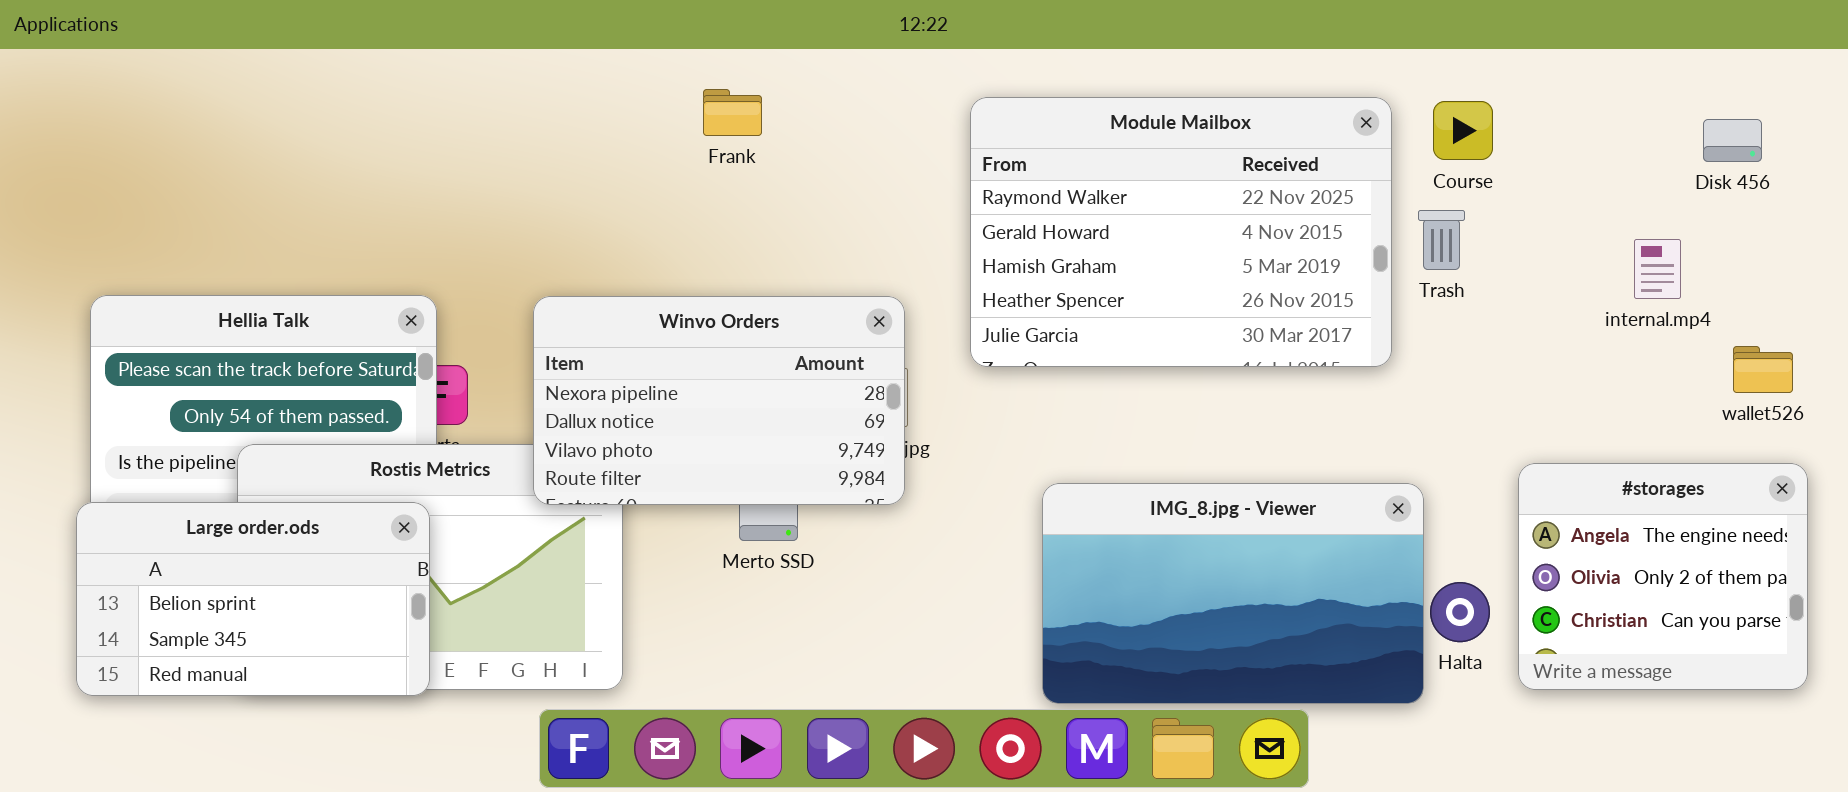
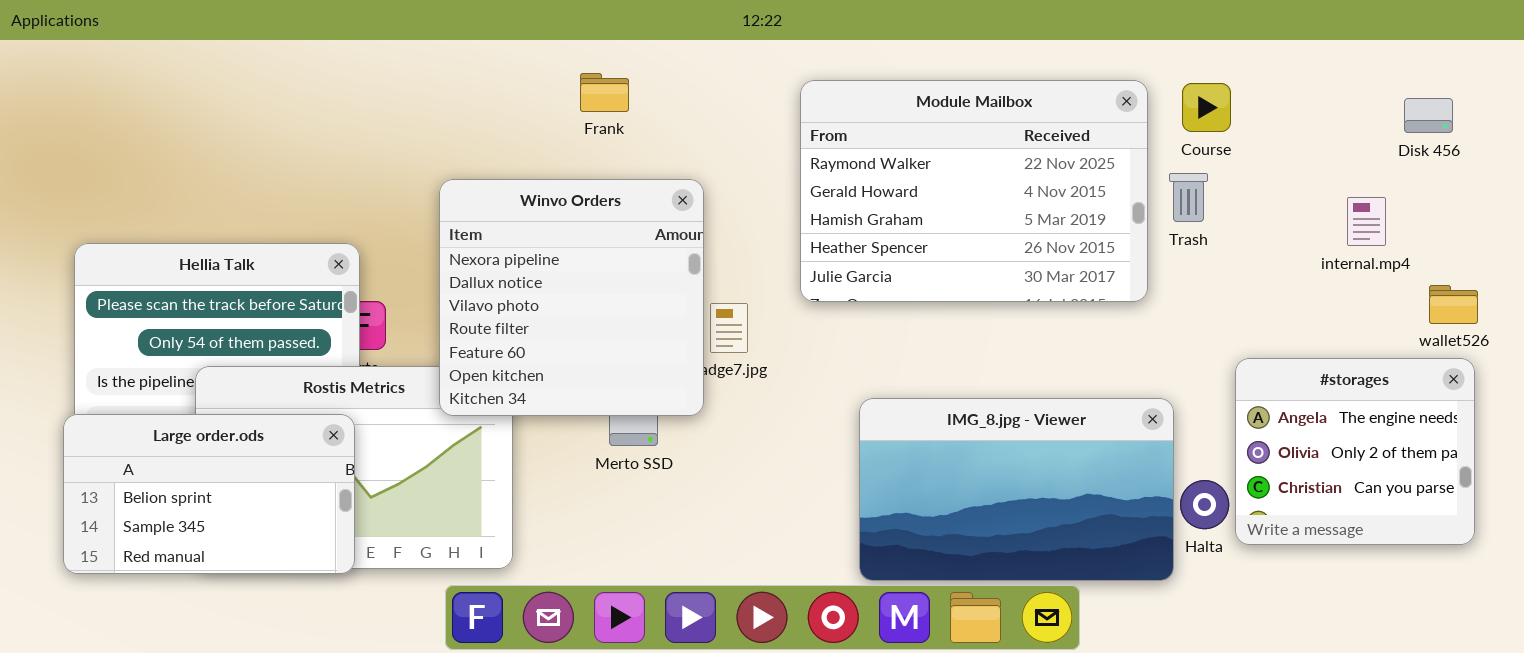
Winvo Orders: [533,296,905,505] -> [439,179,704,416], resized
#storages: [1518,463,1808,690] -> [1235,358,1475,545], moved

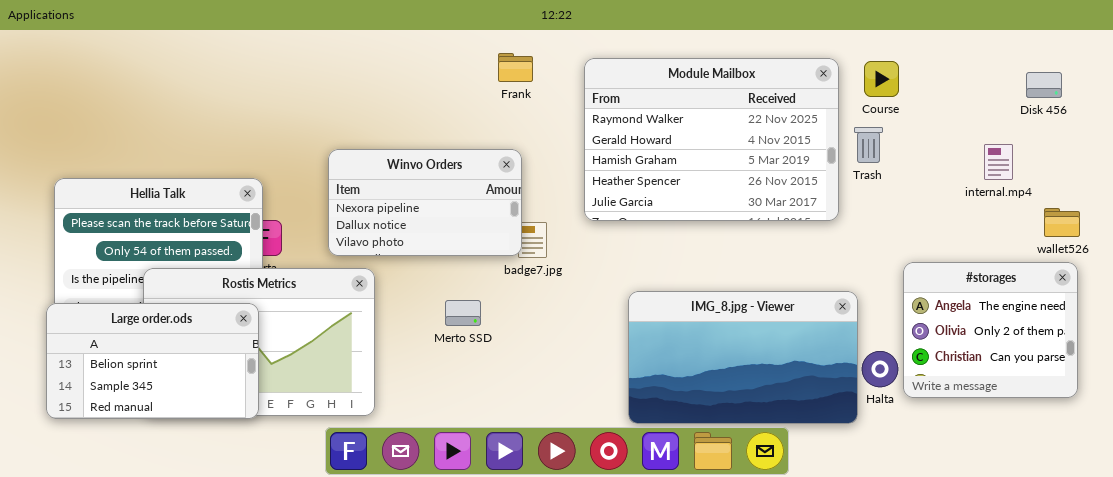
Frank: [580,73,629,112] -> [498,53,533,82], moved
Winvo Orders: [439,179,704,416] -> [328,149,522,256], moved, resized

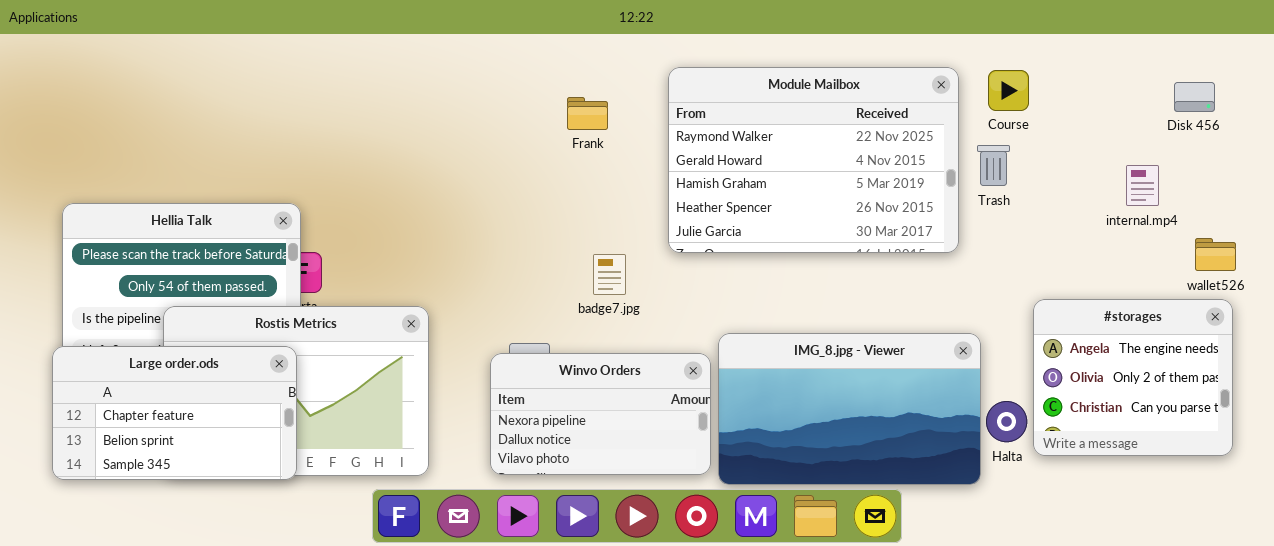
Frank: [498,53,533,82] -> [567,97,608,130], moved
Winvo Orders: [328,149,522,256] -> [490,353,711,475], moved
Large order.ods: [46,303,259,419] -> [52,346,297,480], scrolled up 1 row

